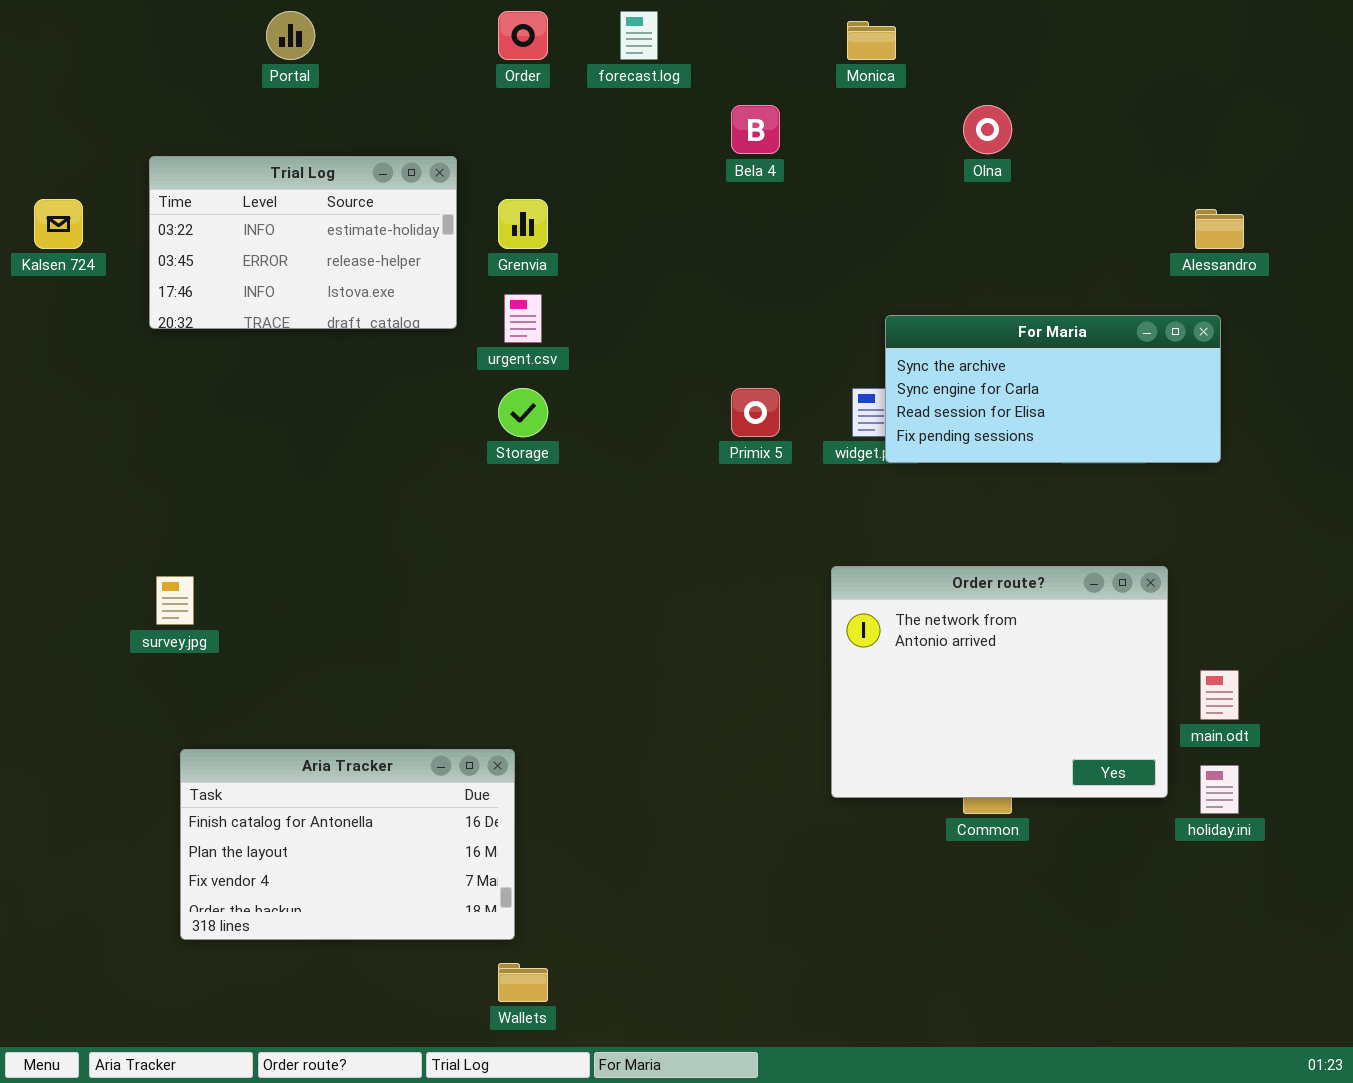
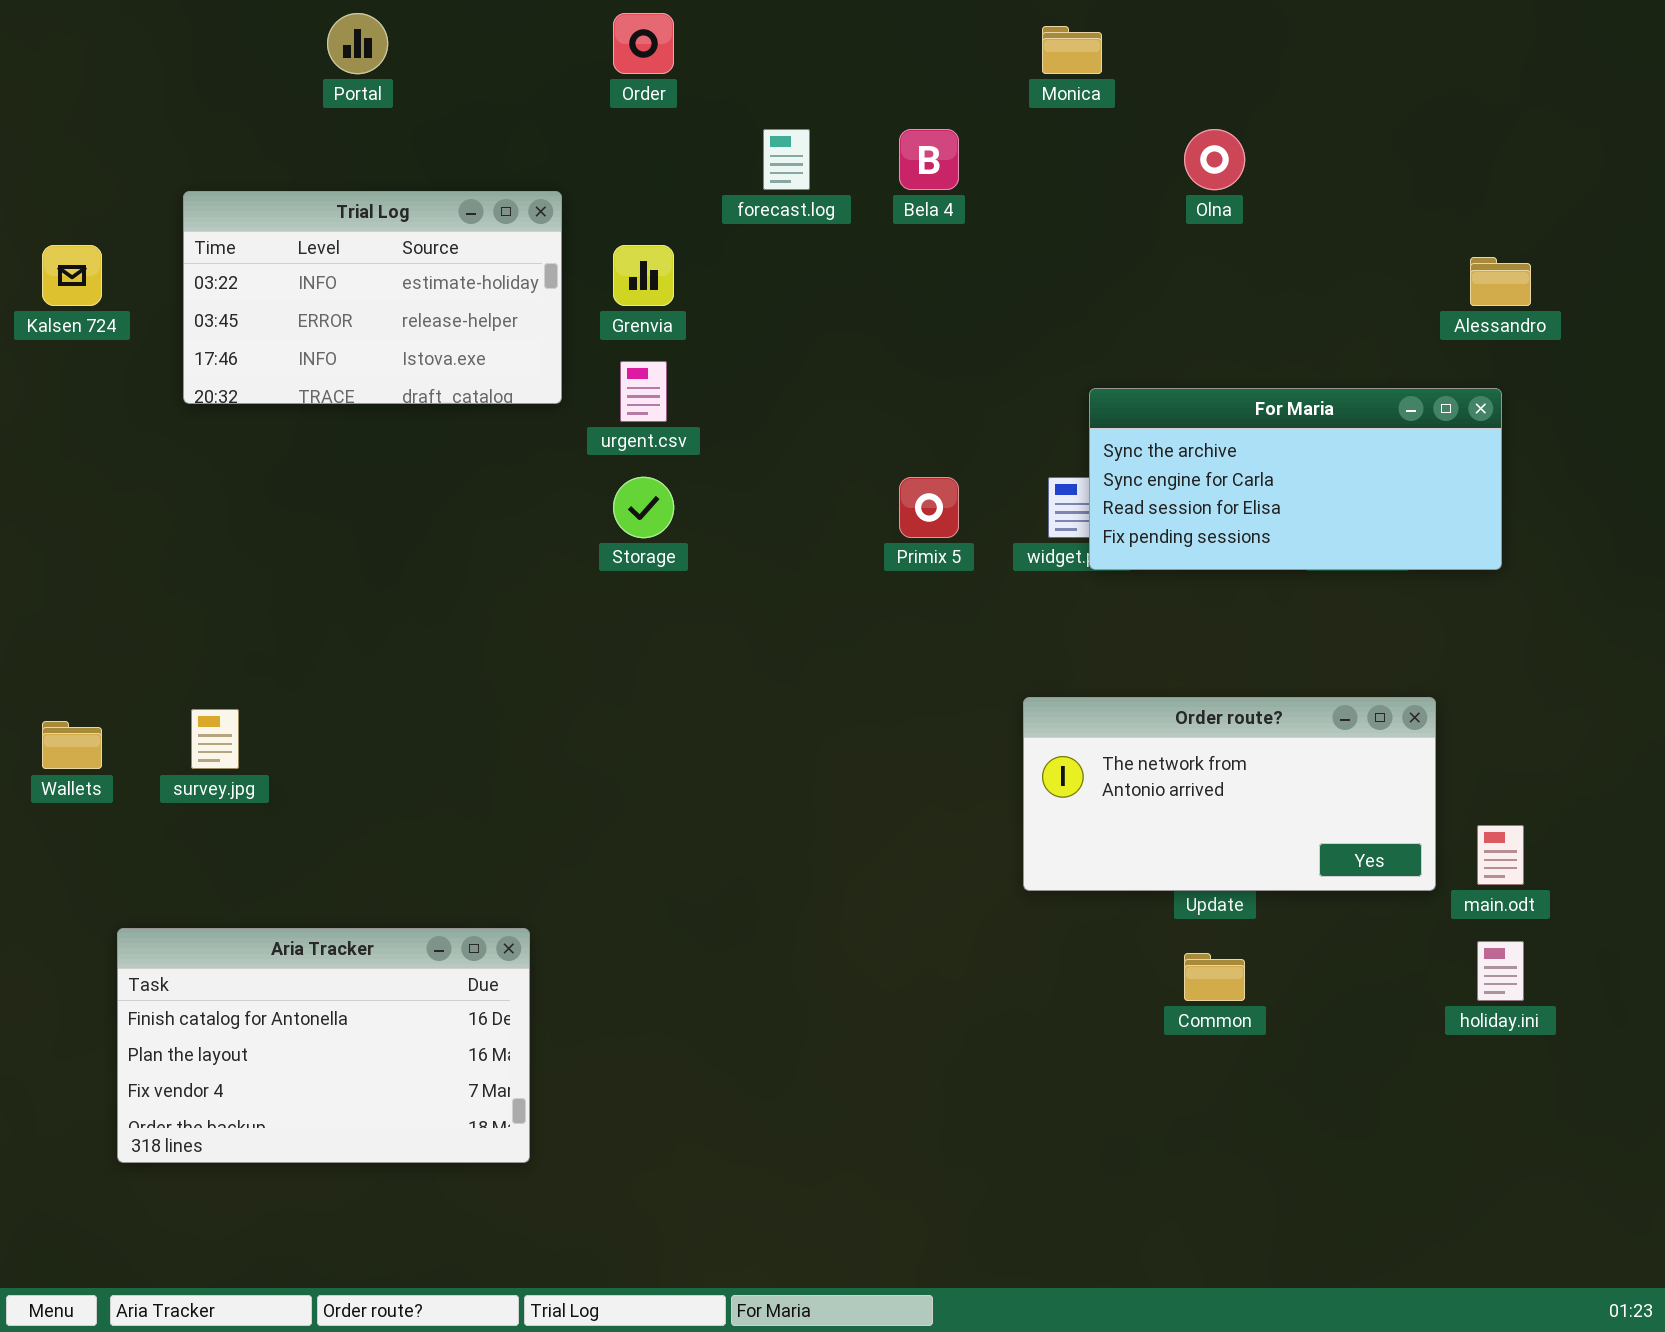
forecast.log: [620,11,658,60] -> [763,129,810,190], moved
Order route?: [831,566,1168,798] -> [1023,697,1436,891], resized
Aria Tracker: [180,749,515,940] -> [117,928,530,1163], moved
Wallets: [498,963,548,1002] -> [42,721,102,769], moved

